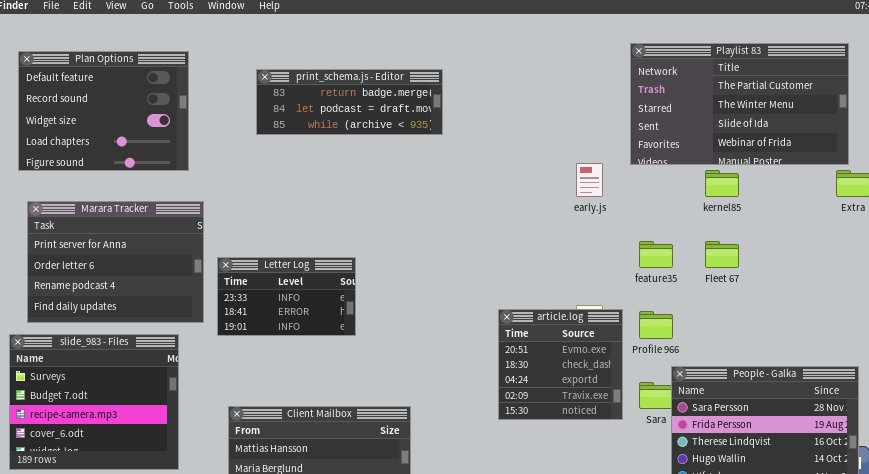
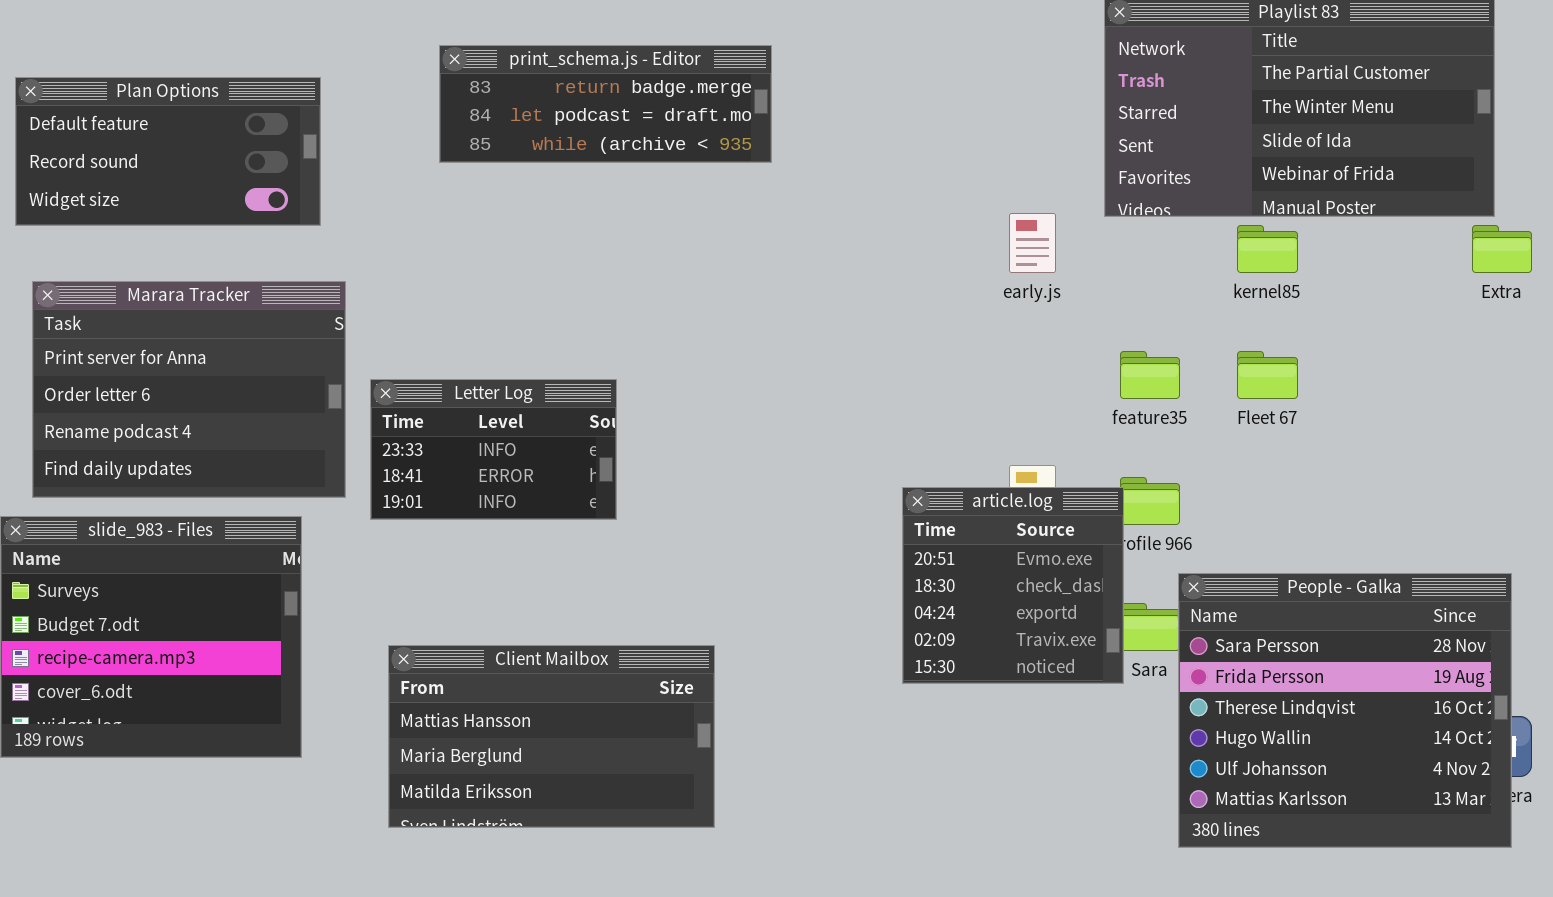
Plan Options: [18,51,189,171] -> [15,77,321,226], resized
article.log: [498,309,623,420] -> [902,487,1124,684], moved

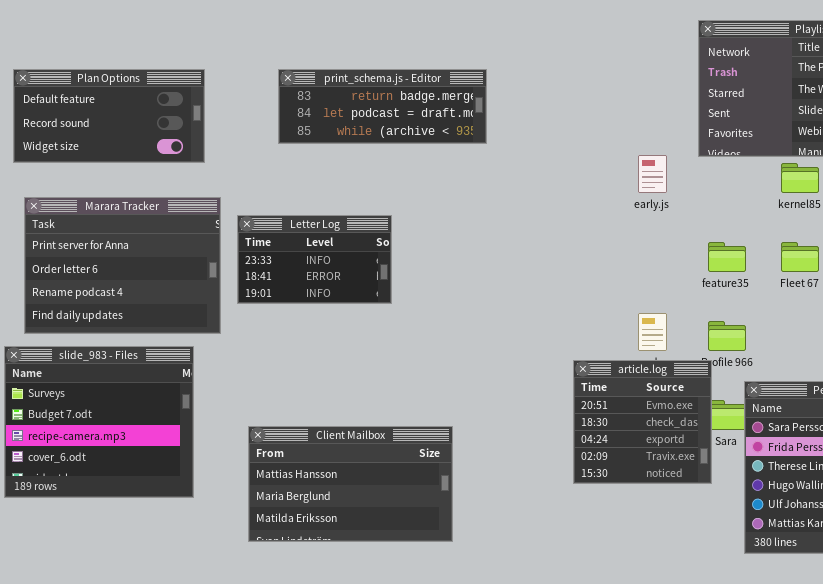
print_schema.js - Editor: [439,45,772,163] -> [278,69,487,144], moved
Letter Log: [370,379,617,520] -> [237,215,392,304], moved
article.log: [902,487,1124,684] -> [573,360,712,484], moved

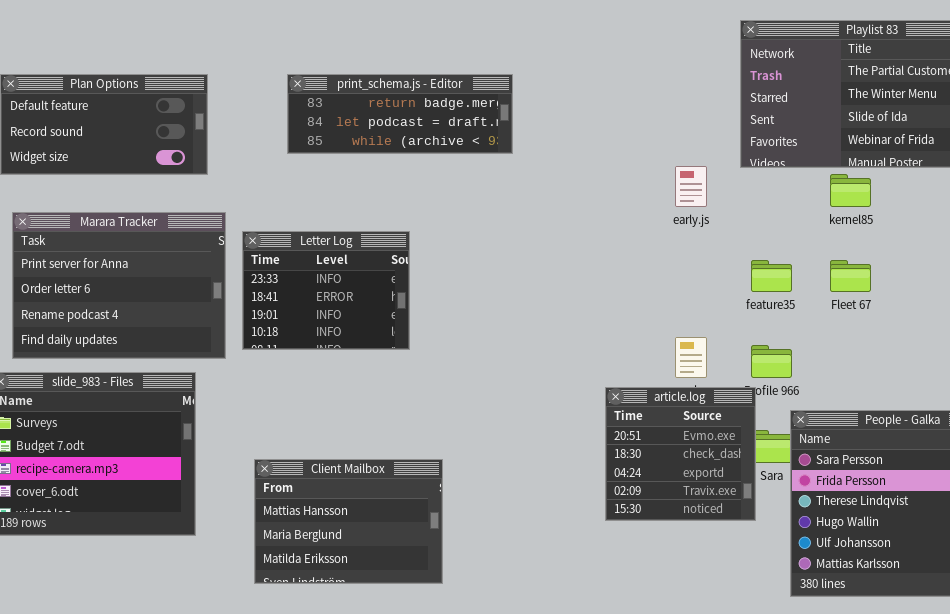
Letter Log: [237,215,392,304] -> [242,231,410,350], resized
Client Mailbox: [248,426,453,542] -> [254,459,443,584], resized

